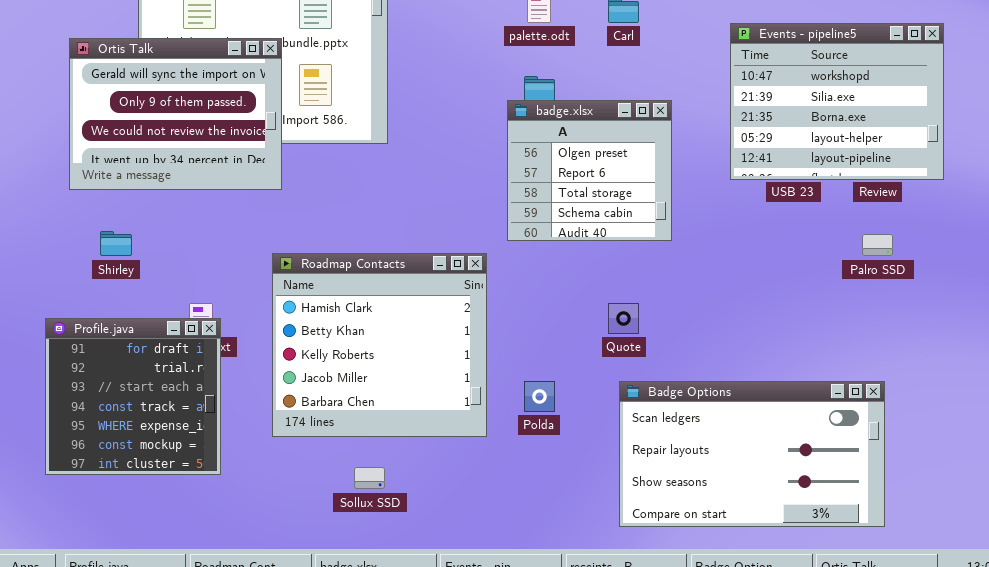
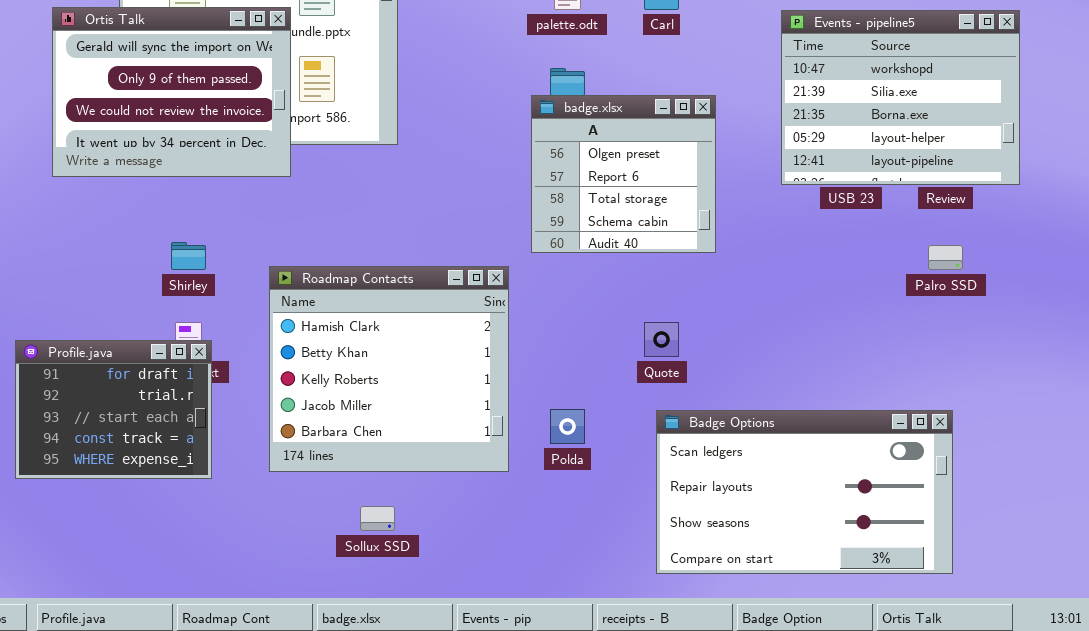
Ortis Talk: [69,38,282,190] -> [52,7,291,177], moved
Shirley: [100,231,132,256] -> [171,242,206,270], moved
Profile.java: [45,318,221,475] -> [15,340,212,479], resized

